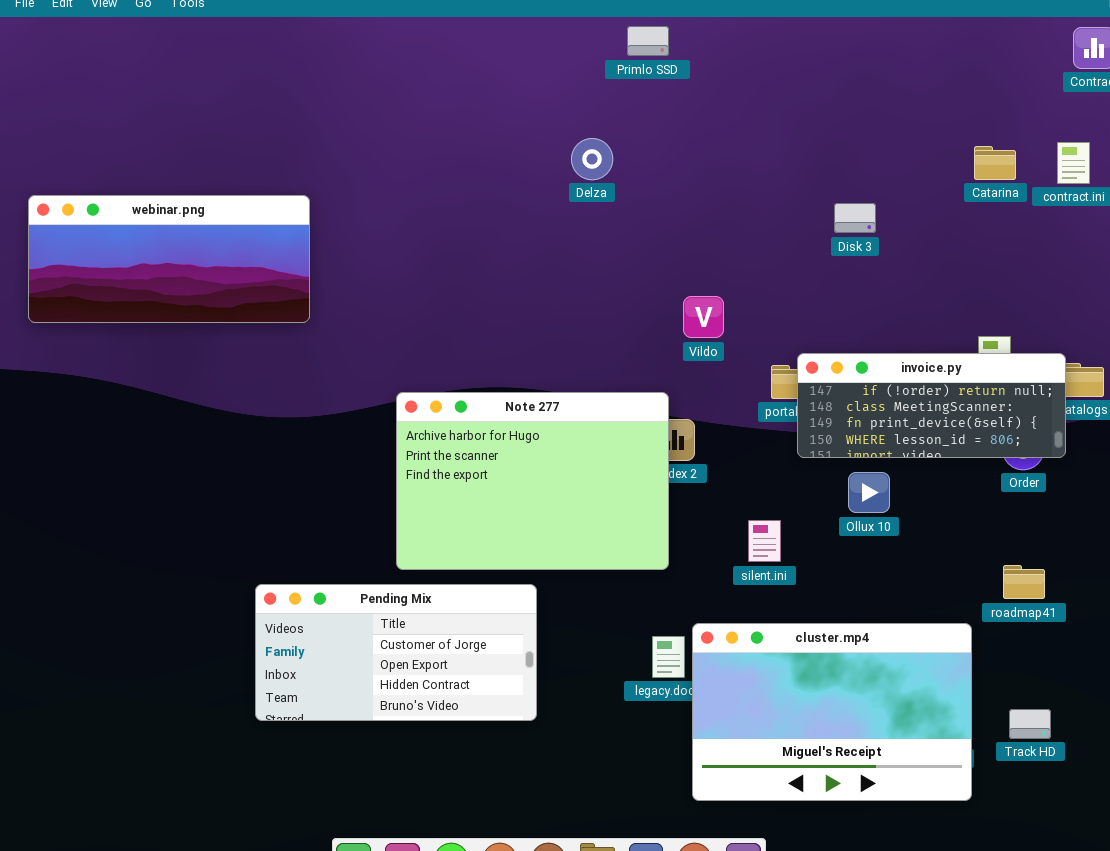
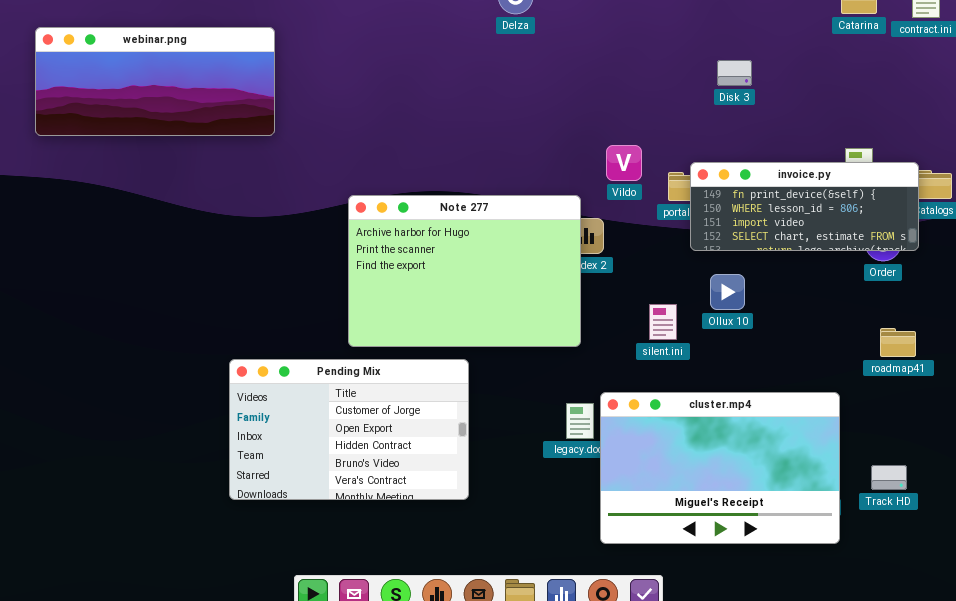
Disk 3: [834,203,876,233] -> [717,60,752,86], moved
Vildo: [683,296,724,338] -> [606,145,642,181], moved
invoice.py: [797,353,1066,458] -> [690,162,919,251], scrolled down 2 rows
Ollux 10: [848,472,890,513] -> [710,274,745,310], moved
roadmap41: [1003,565,1045,599] -> [880,328,916,357], moved
Pending Mix: [255,584,537,721] -> [229,359,469,500], resized

